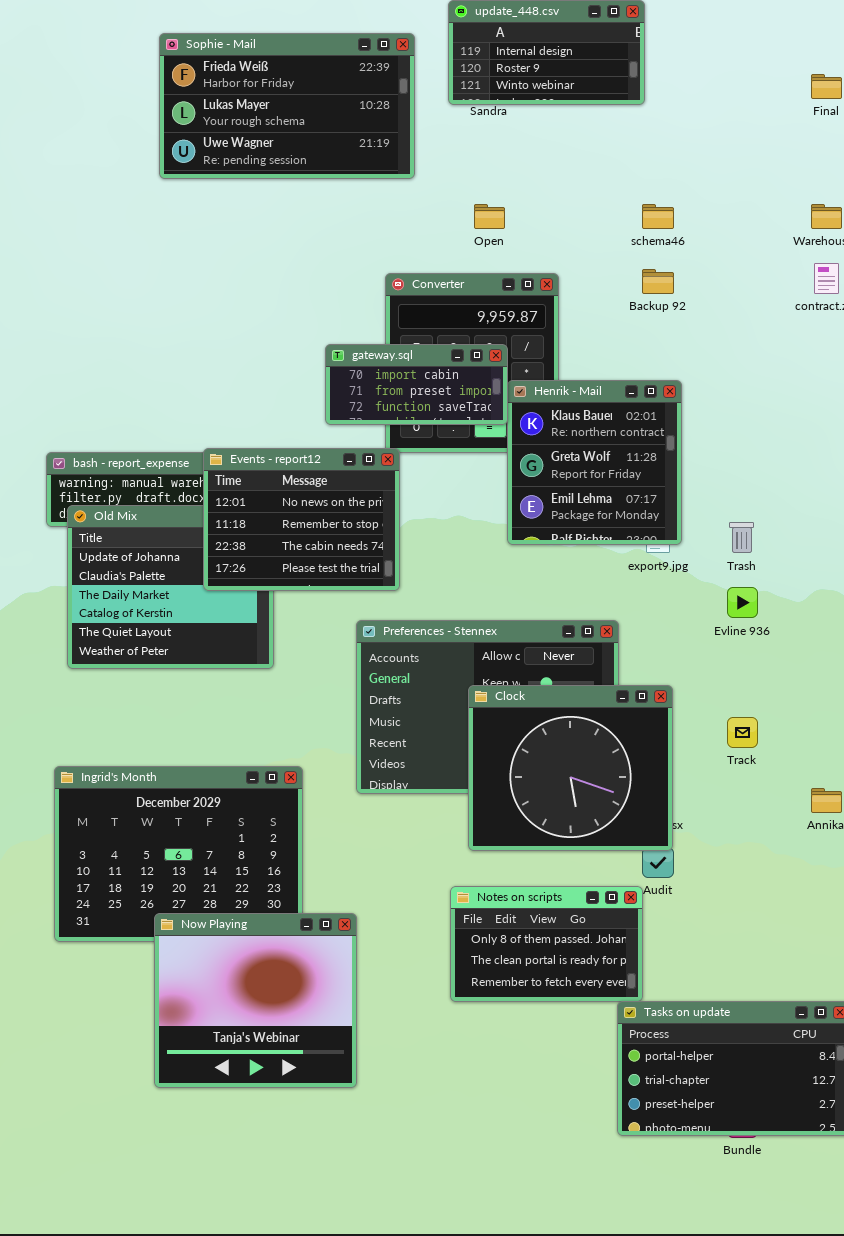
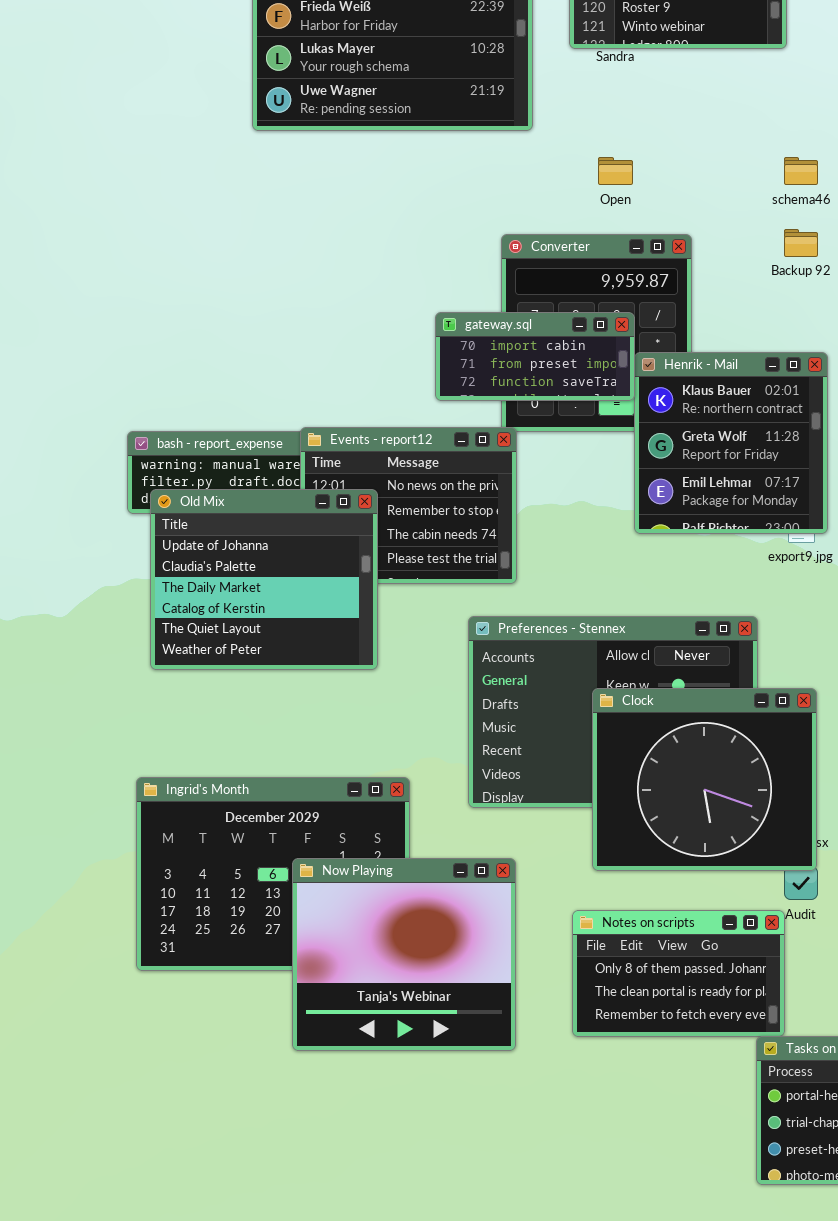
Old Mix: [67,505,274,669] -> [150,489,378,670], raised
Now Playing: [154,913,357,1088] -> [292,858,516,1051], moved

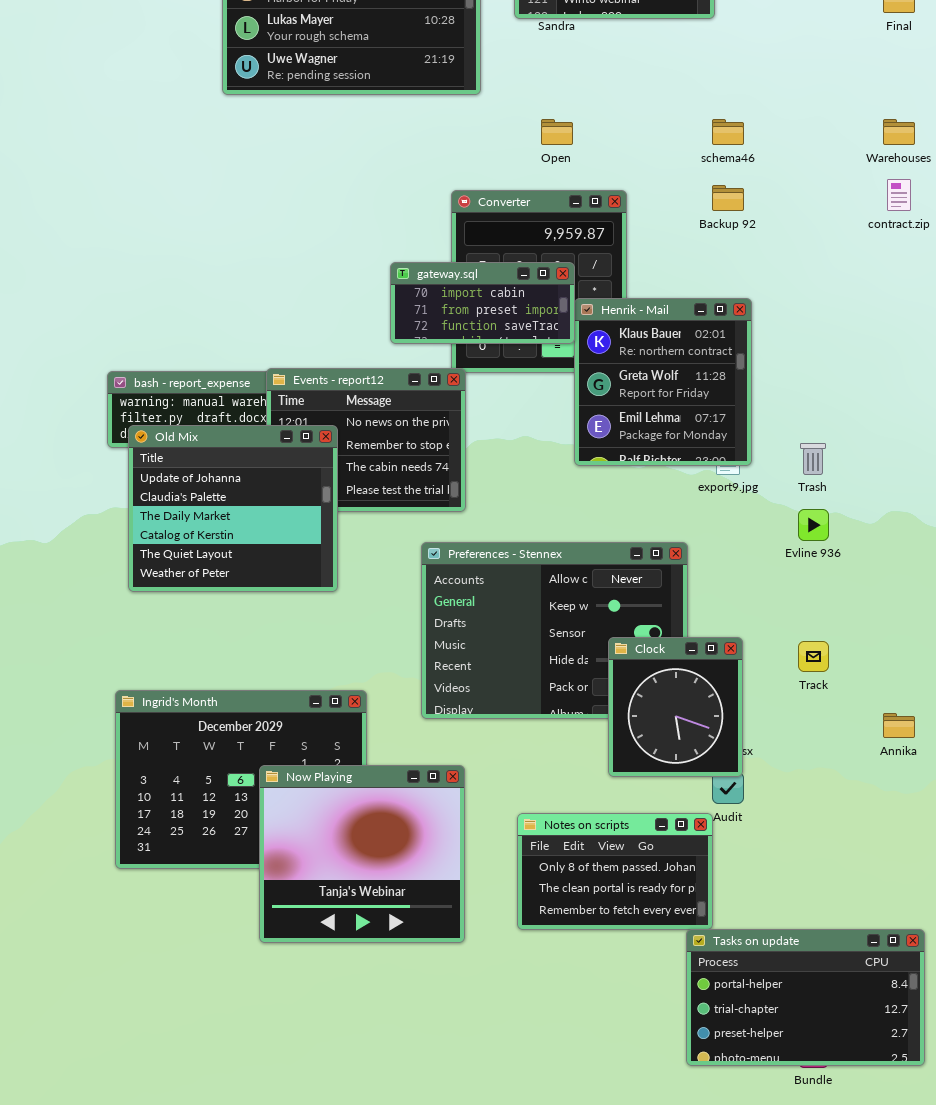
Clock: [592,688,817,871] -> [608,637,743,777], resized

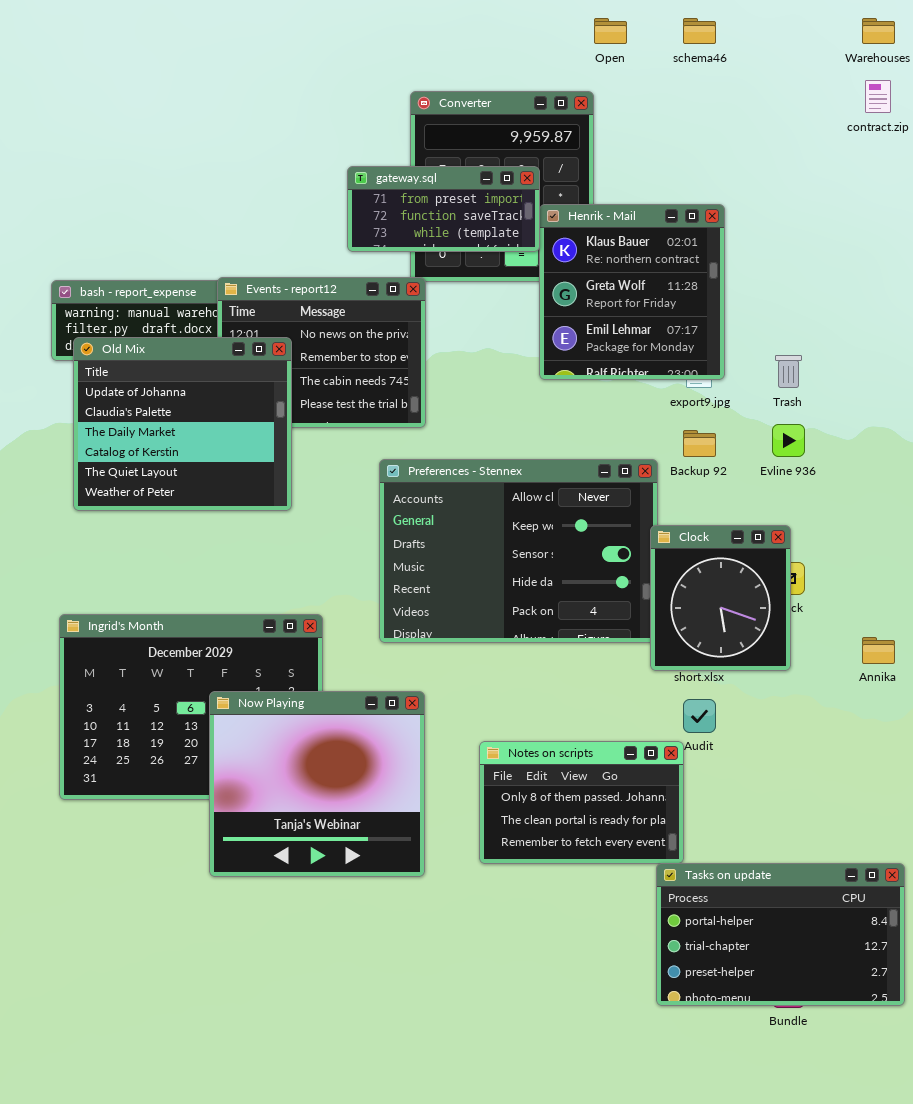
Open: [541,119,573,145] -> [594,18,627,44], moved
Backup 92: [712,185,744,211] -> [683,430,716,457], moved
gateway.sql: [390,262,575,344] -> [347,166,540,252], scrolled down 1 row
Clock: [608,637,743,777] -> [650,525,791,671], moved

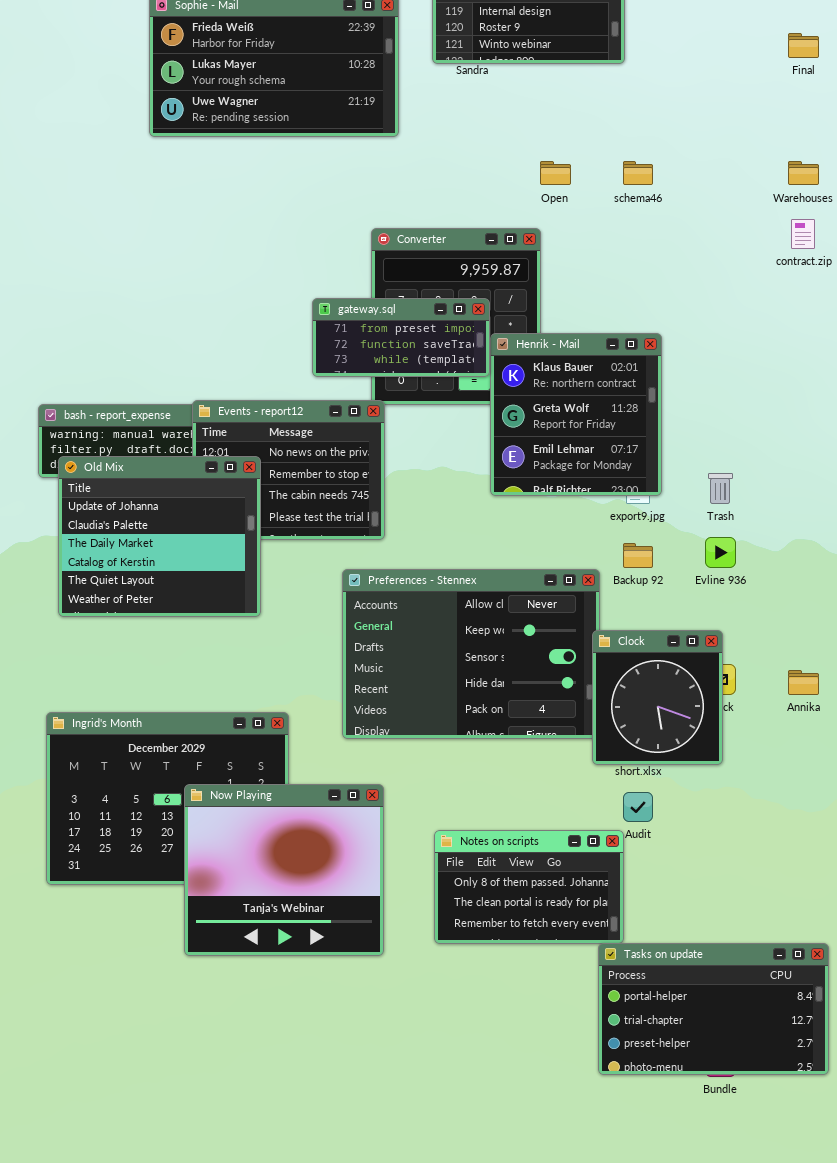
Annika: [862,637,895,664] -> [788,670,819,695], moved

